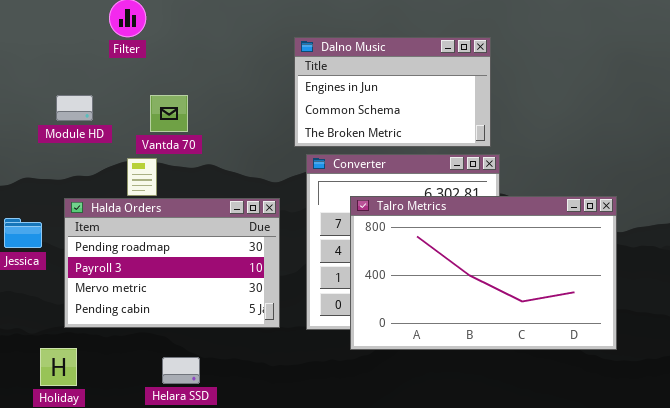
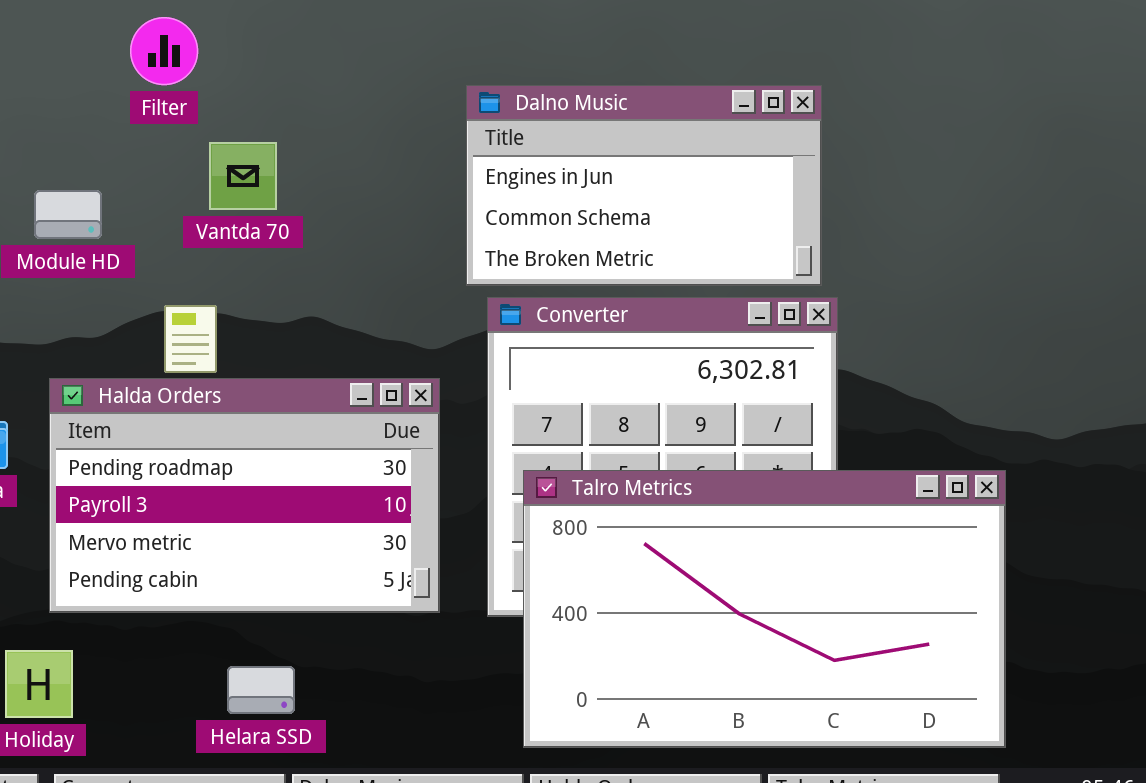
Vantda 70: [150,95,188,132] -> [209,142,277,210], moved
Talro Metrics: [350,196,617,350] -> [523,470,1006,748], moved

